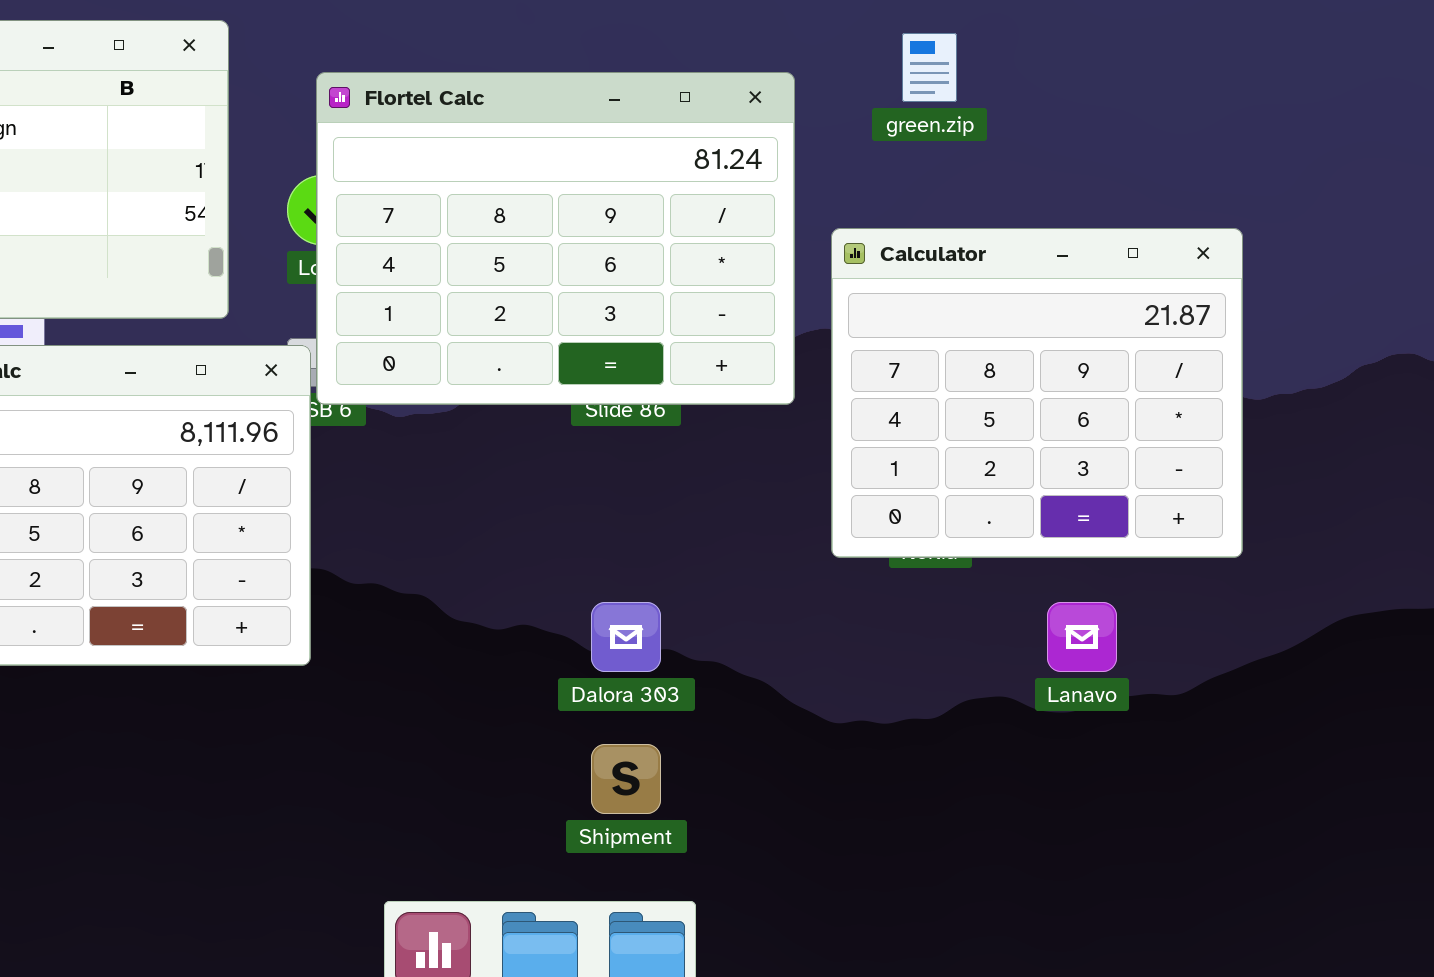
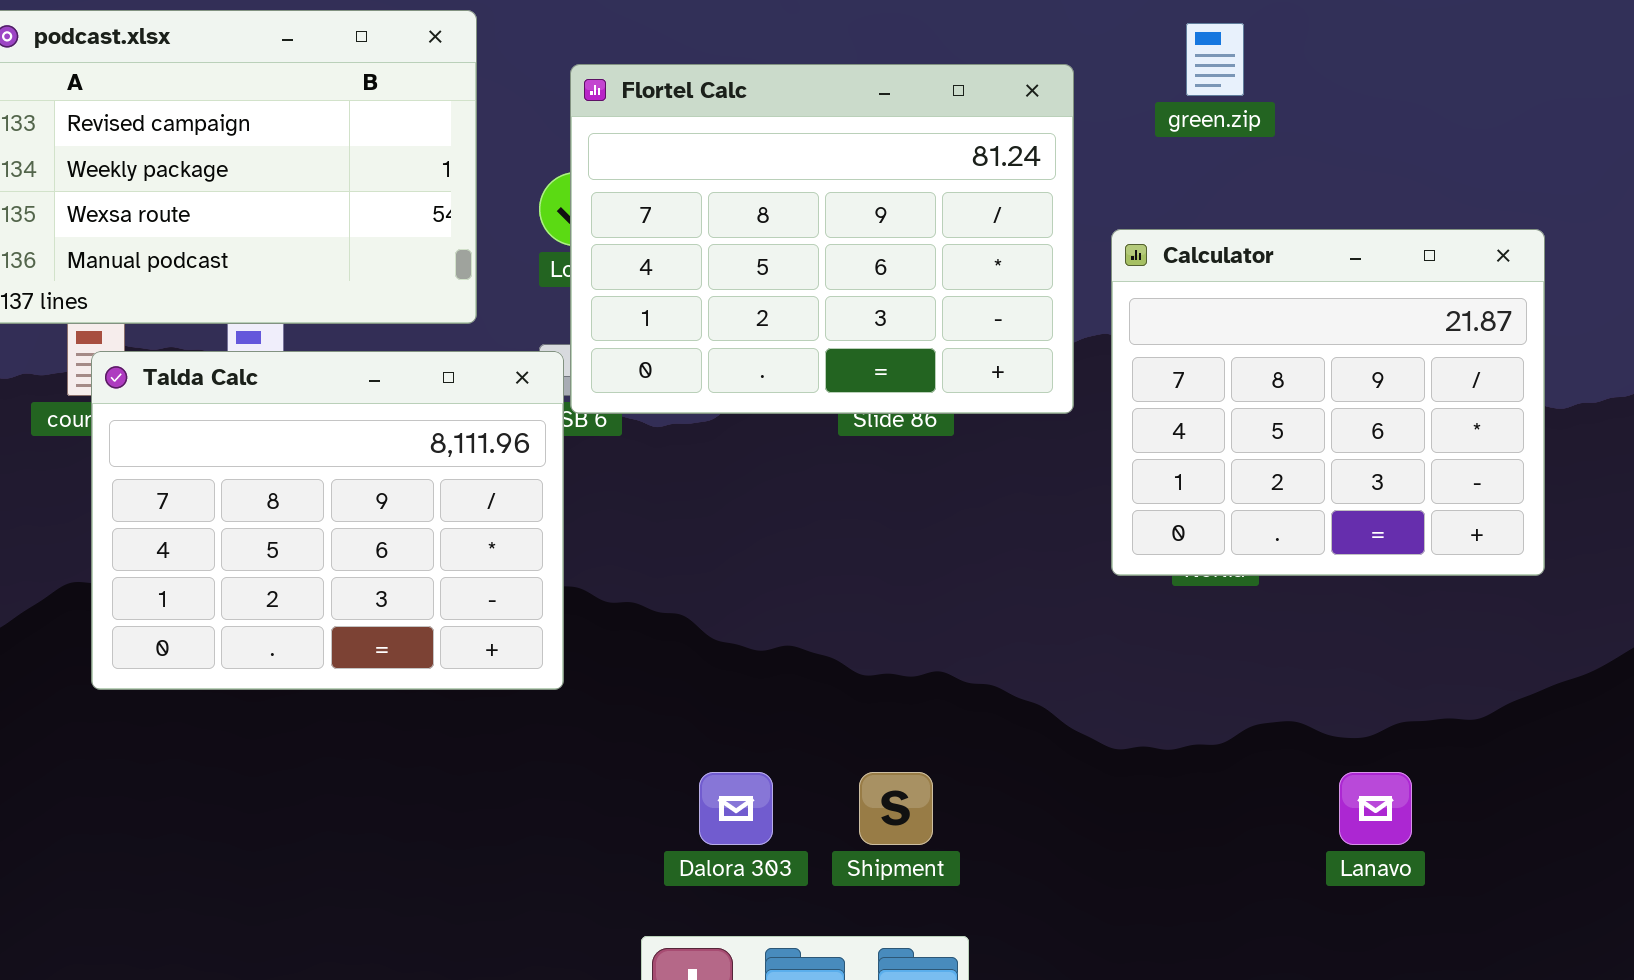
Dalora 303: [591,602,661,672] -> [699,772,773,845], moved
Lanavo: [1047,602,1117,672] -> [1339,772,1412,845], moved

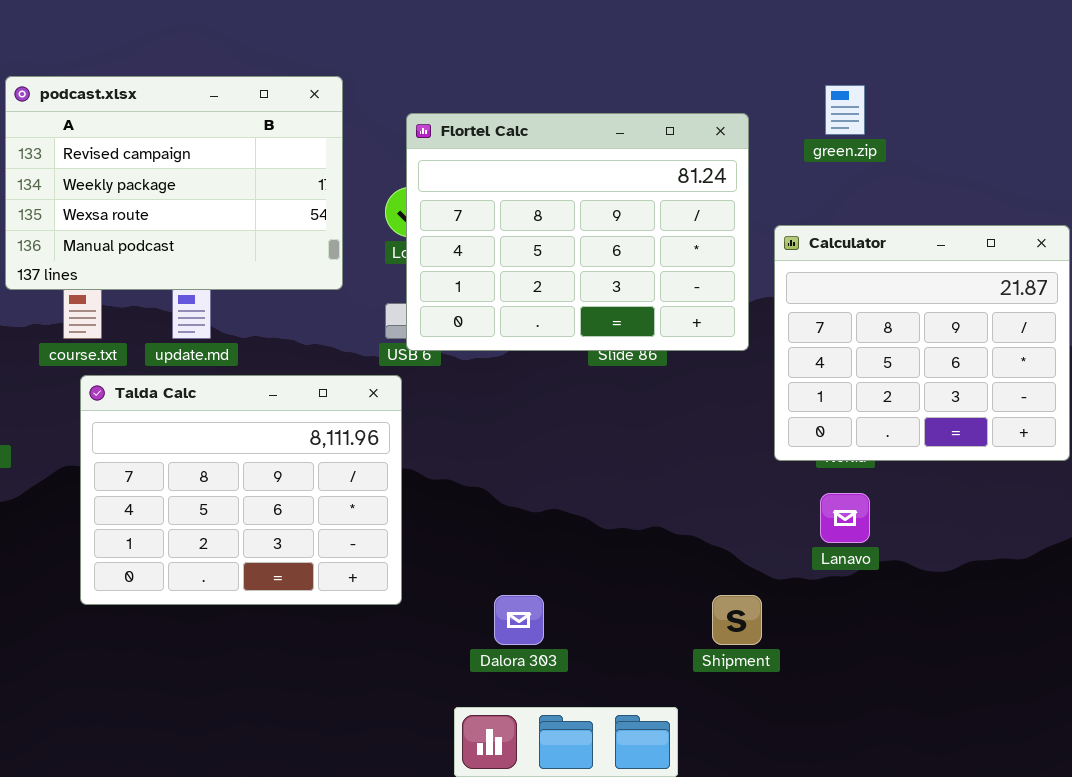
Talda Calc: [91,351,564,690] -> [80,375,402,605], moved
Shipment: [859,772,933,845] -> [712,595,762,645], moved
Lanavo: [1339,772,1412,845] -> [820,493,870,543], moved

